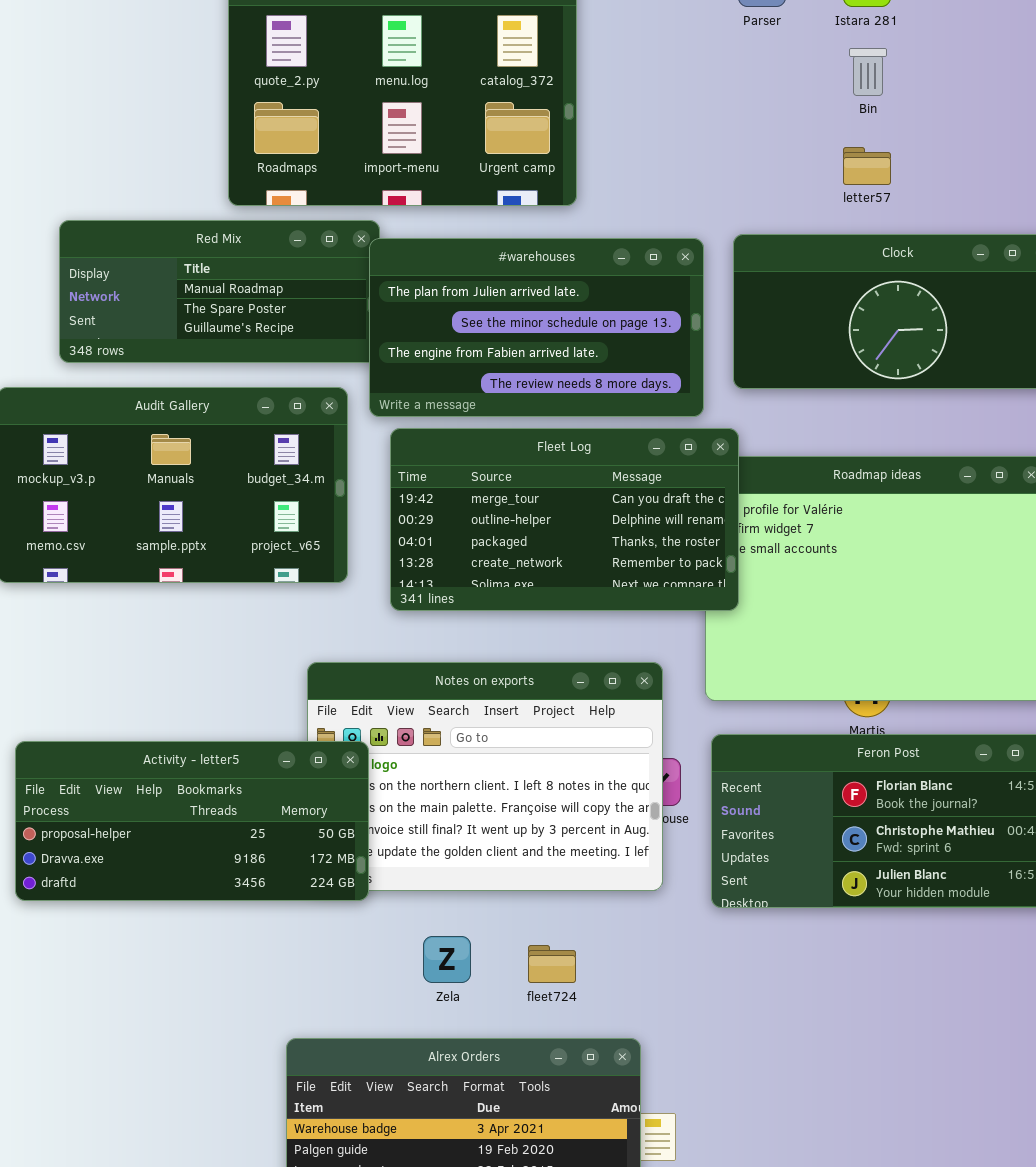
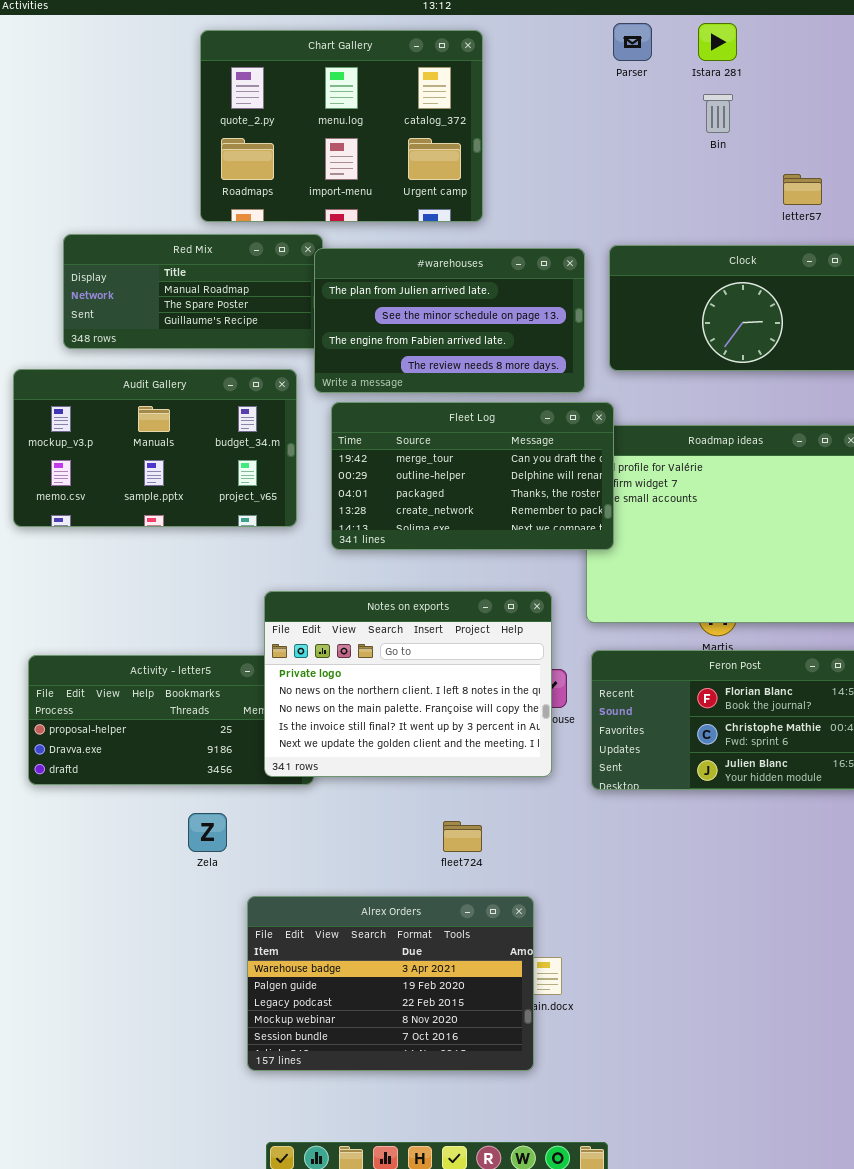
letter57: [843,147,891,185] -> [783,174,822,205], moved
Notes on exports: [307,662,663,891] -> [264,591,552,777], raised
Zela: [423,936,471,983] -> [188,813,227,852], moved

